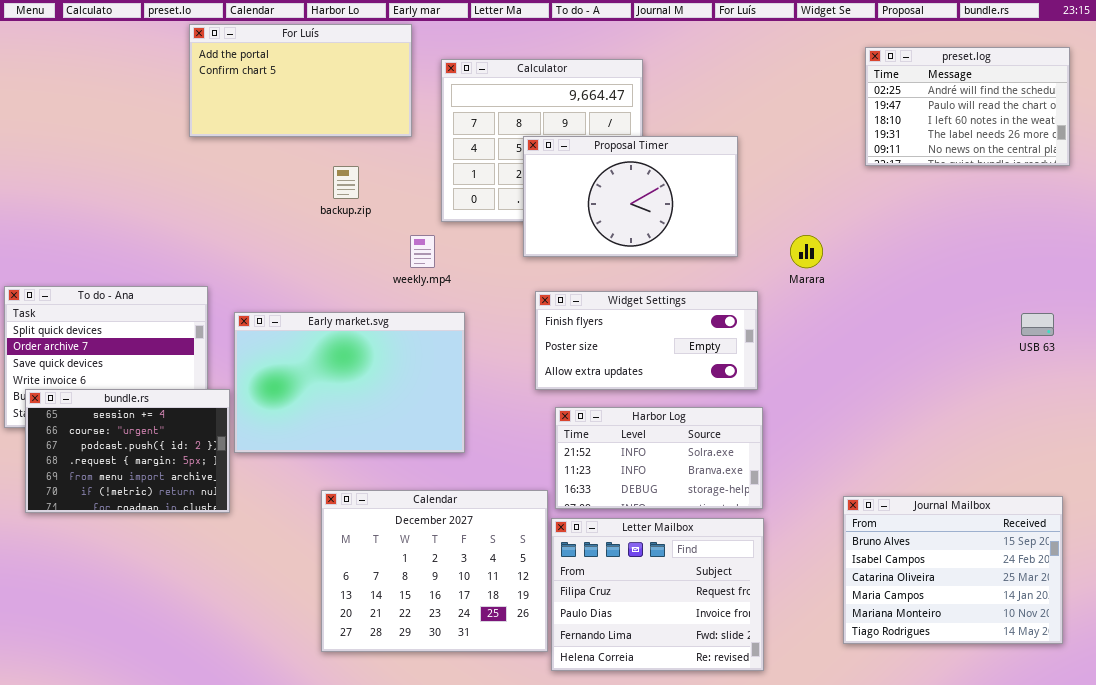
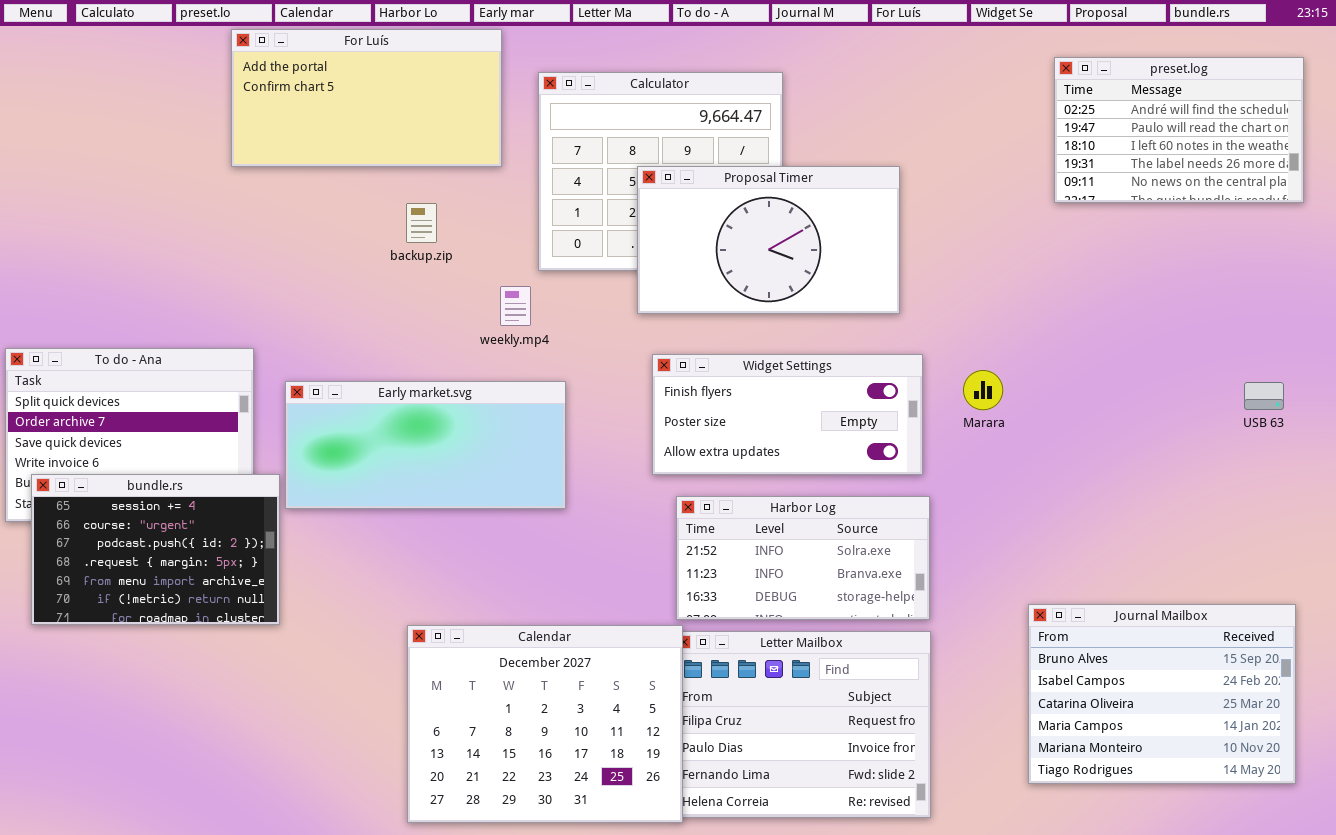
Marara: [790,235,823,268] -> [963,370,1003,410], moved
Early market.svg: [234,312,465,453] -> [285,381,566,509], resized
Calendar: [321,490,548,652] -> [407,625,683,823], moved

